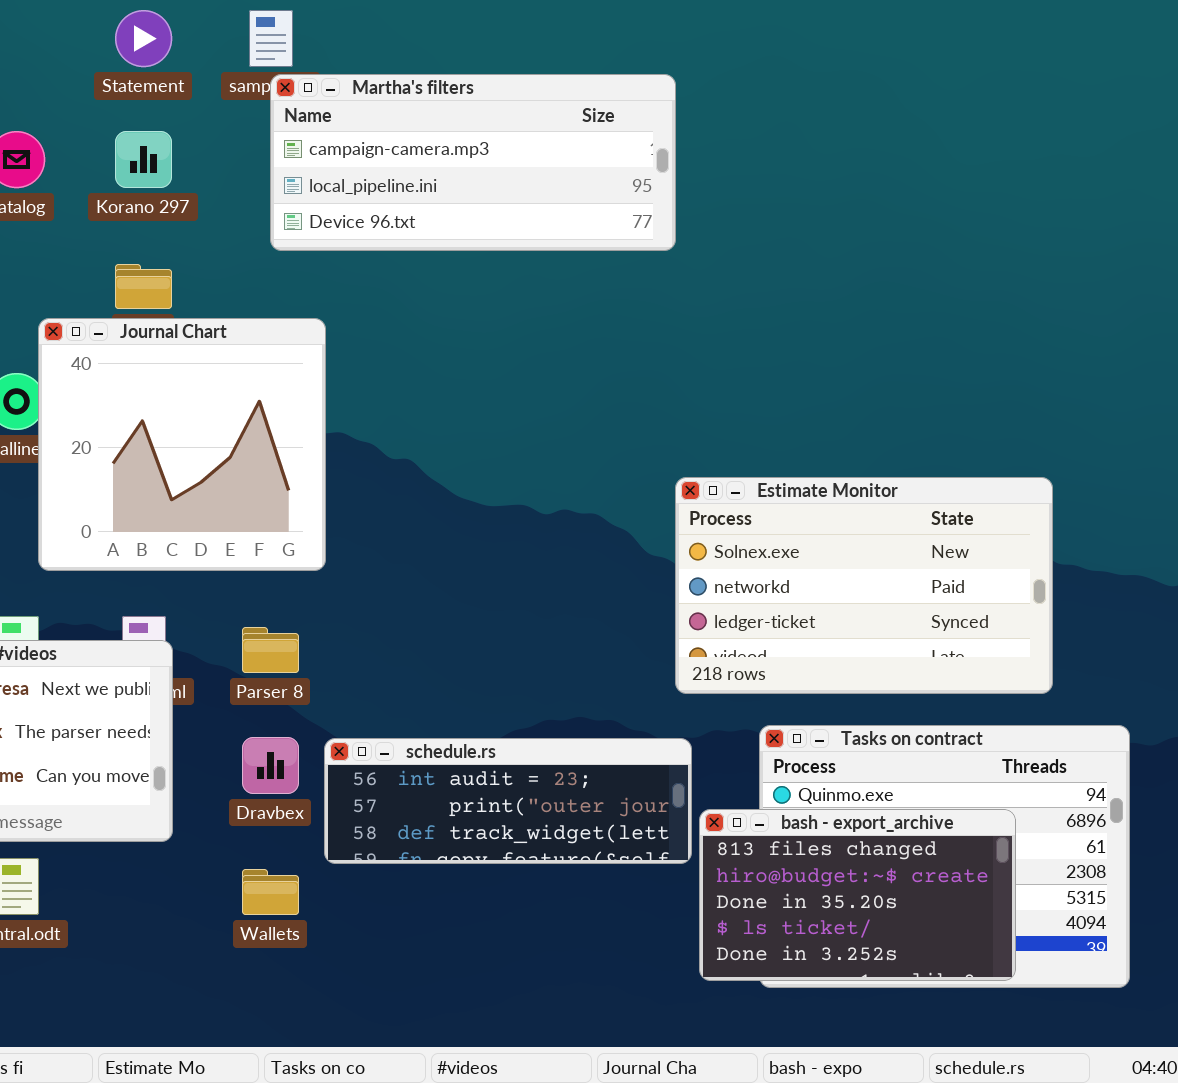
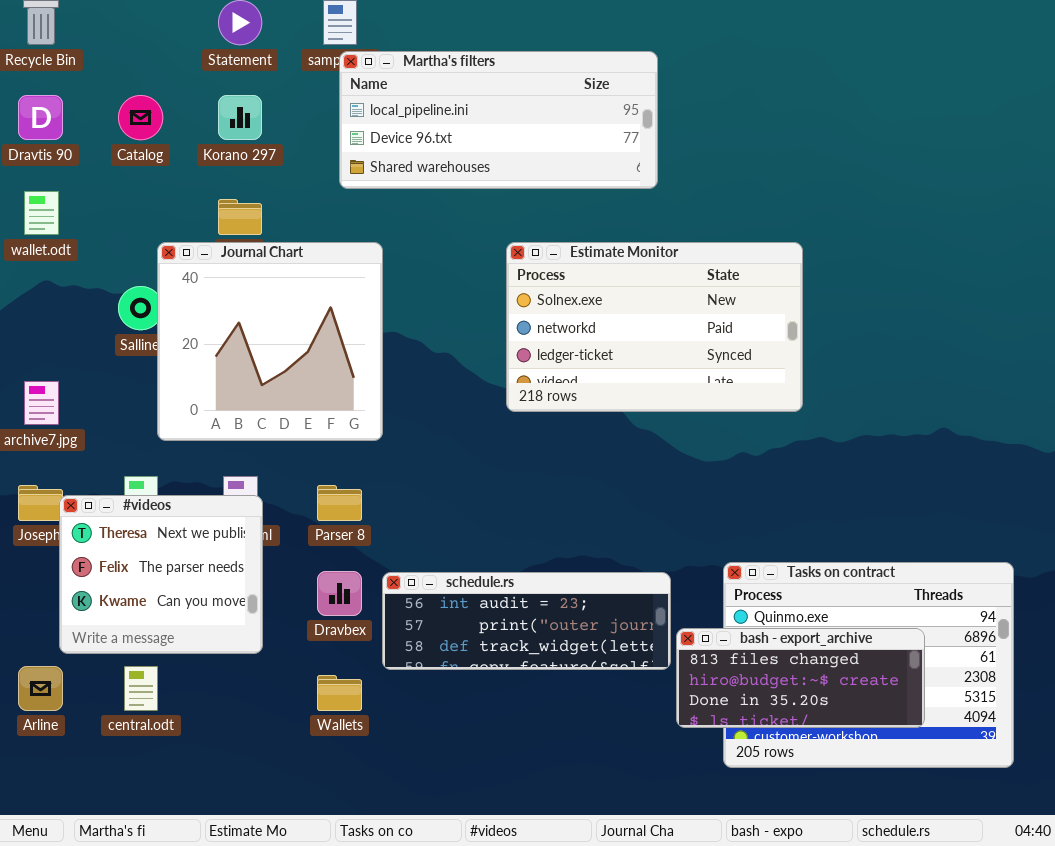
Martha's filters: [270,74,676,251] -> [339,51,658,189], scrolled down 1 row
Estimate Monitor: [675,477,1053,694] -> [506,242,803,412], moved
bash - export_archive: [699,809,1016,981] -> [676,628,925,728], resized

